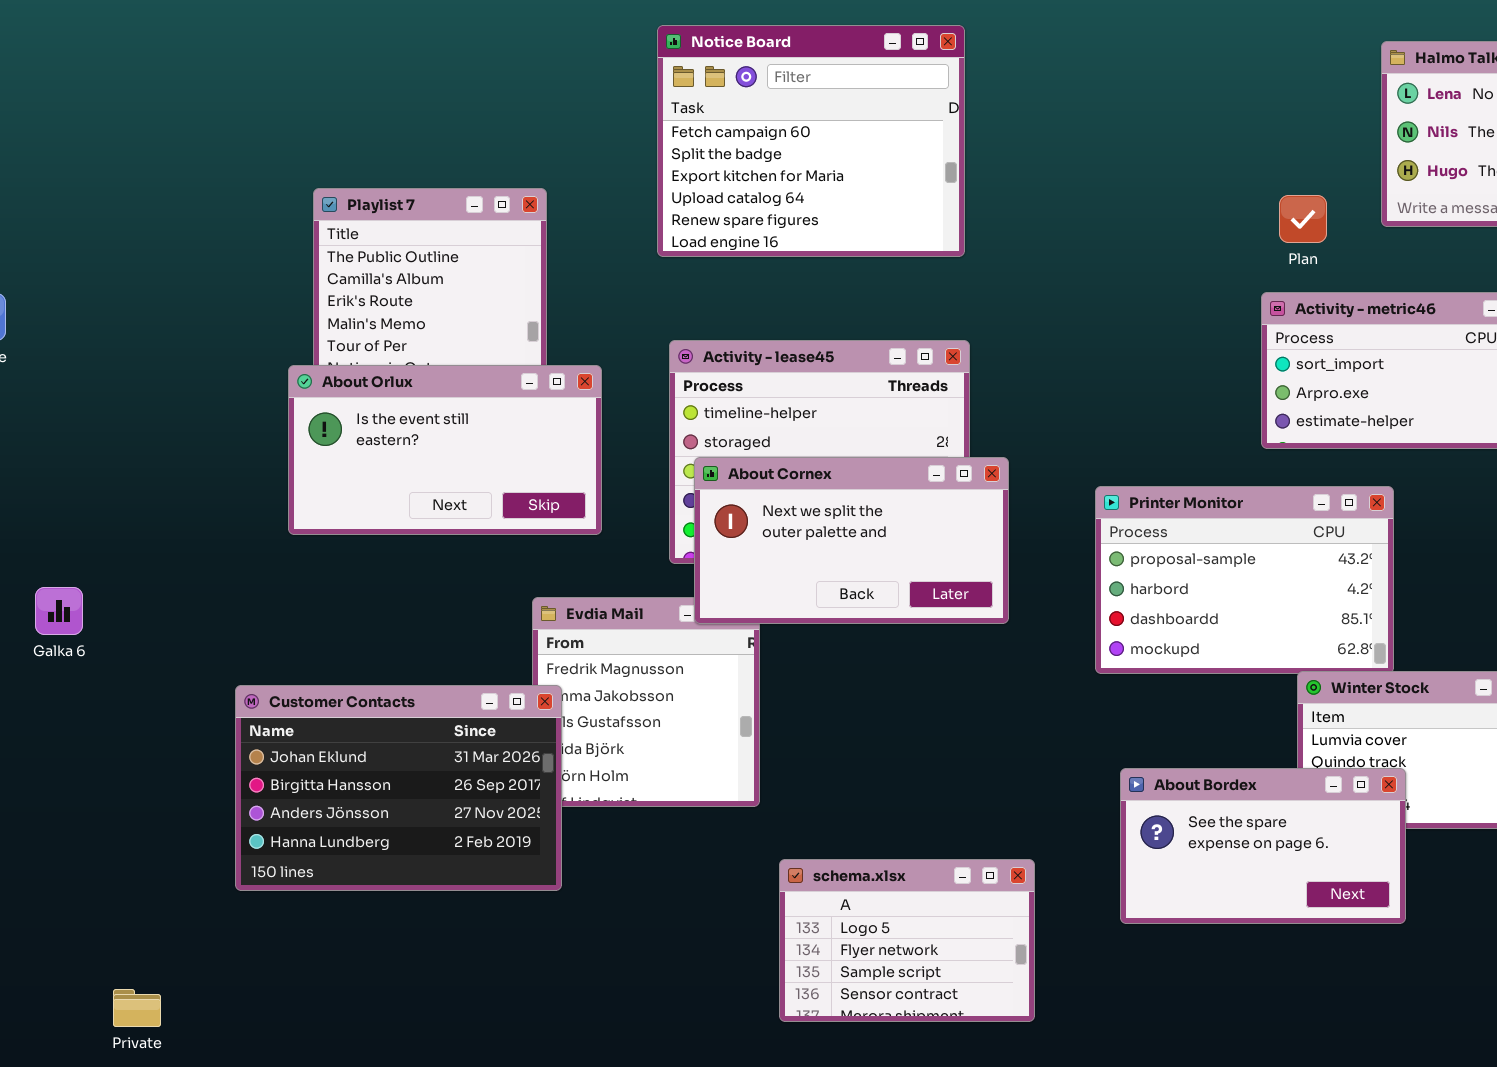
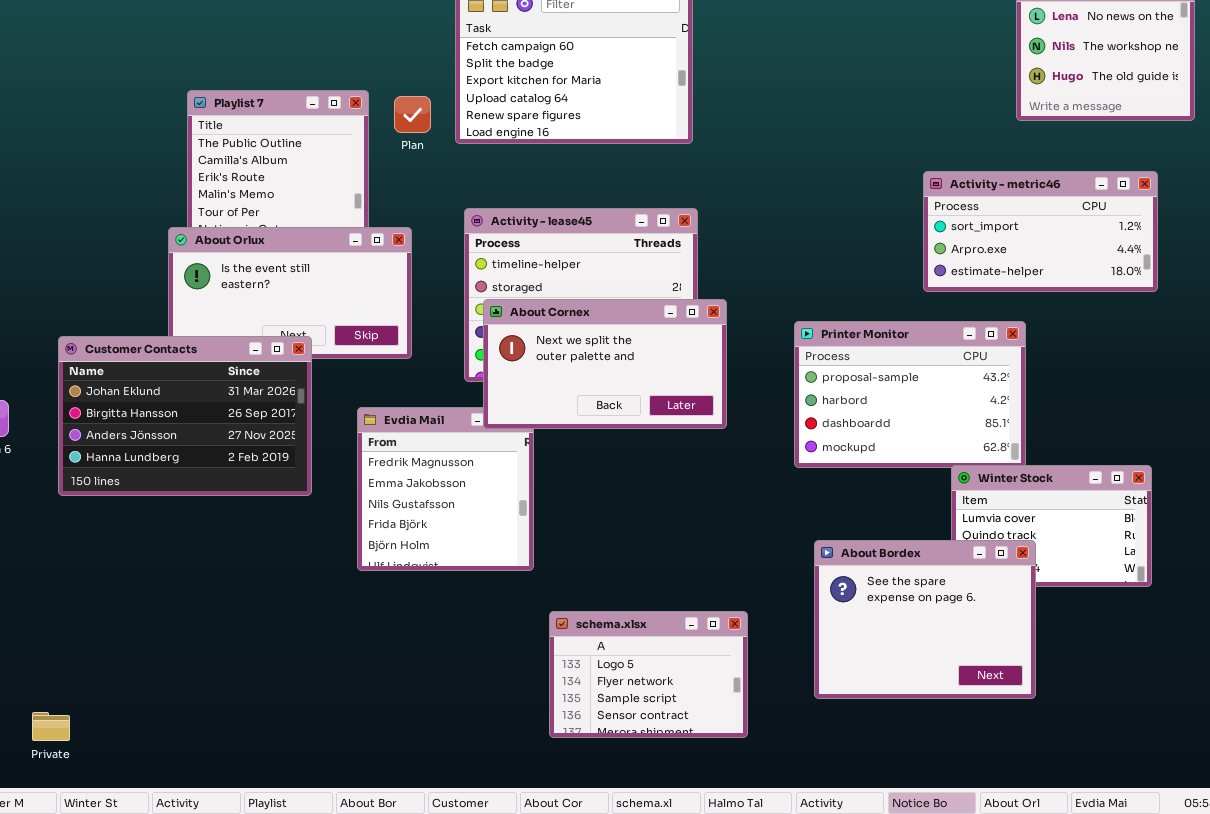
Plan: [1279,195,1327,243] -> [394,96,431,133], moved
Customer Contacts: [235,685,562,891] -> [58,336,312,496], moved
About Bordex: [1120,768,1406,924] -> [814,540,1036,699], resized

